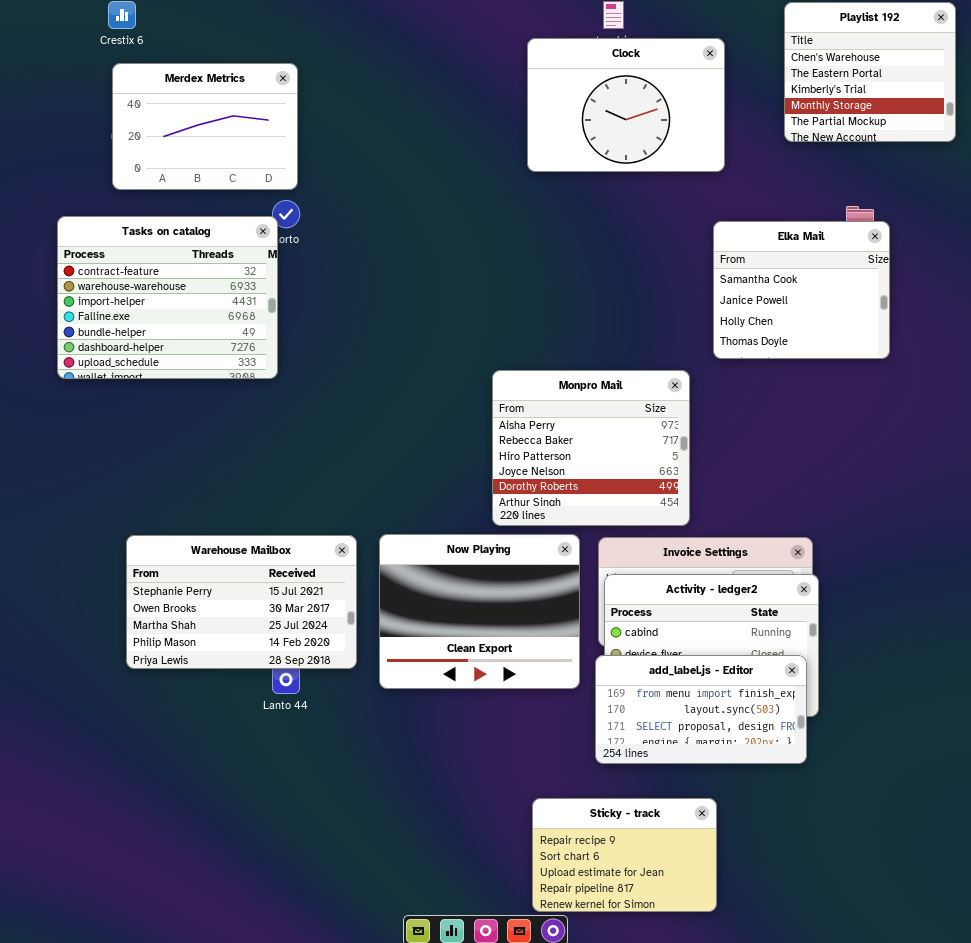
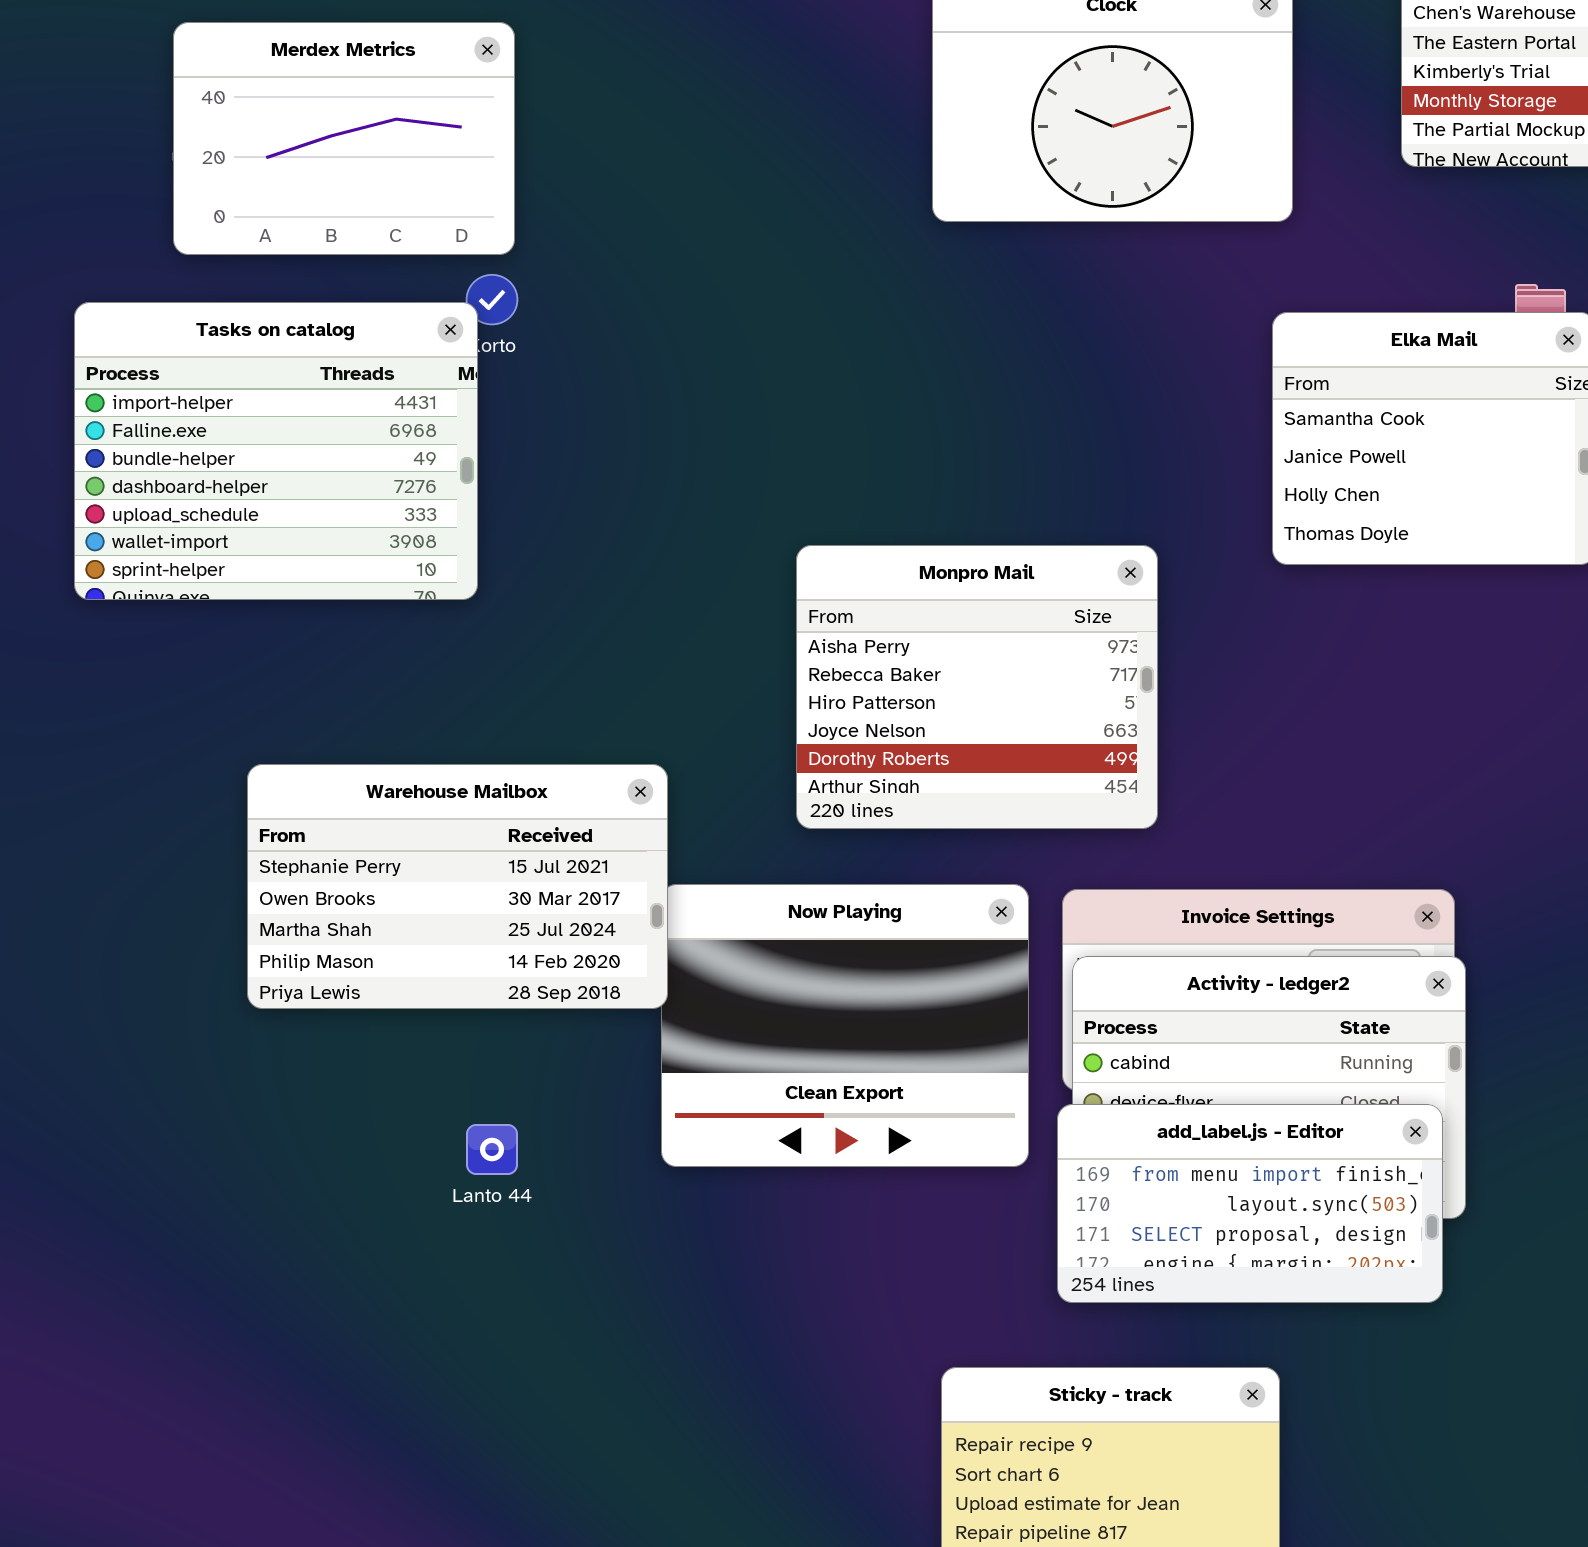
Tasks on catalog: [57,216,278,379] -> [74,302,478,600], scrolled down 2 rows
Monpro Mail: [492,370,690,526] -> [796,545,1158,829], moved
Warehouse Mailbox: [126,535,357,669] -> [247,764,668,1009], moved

